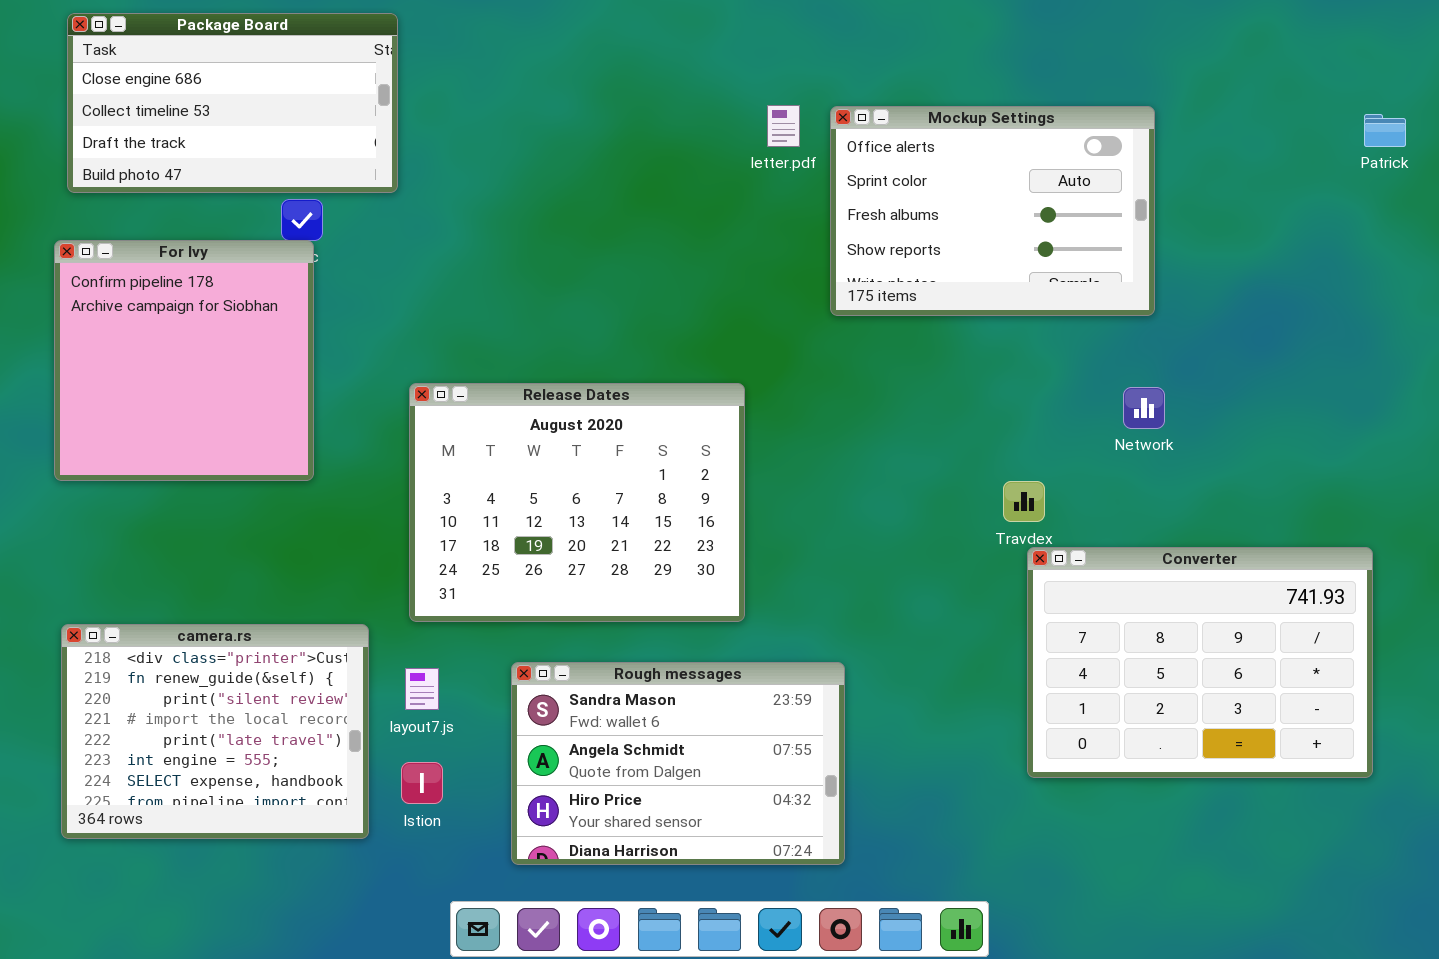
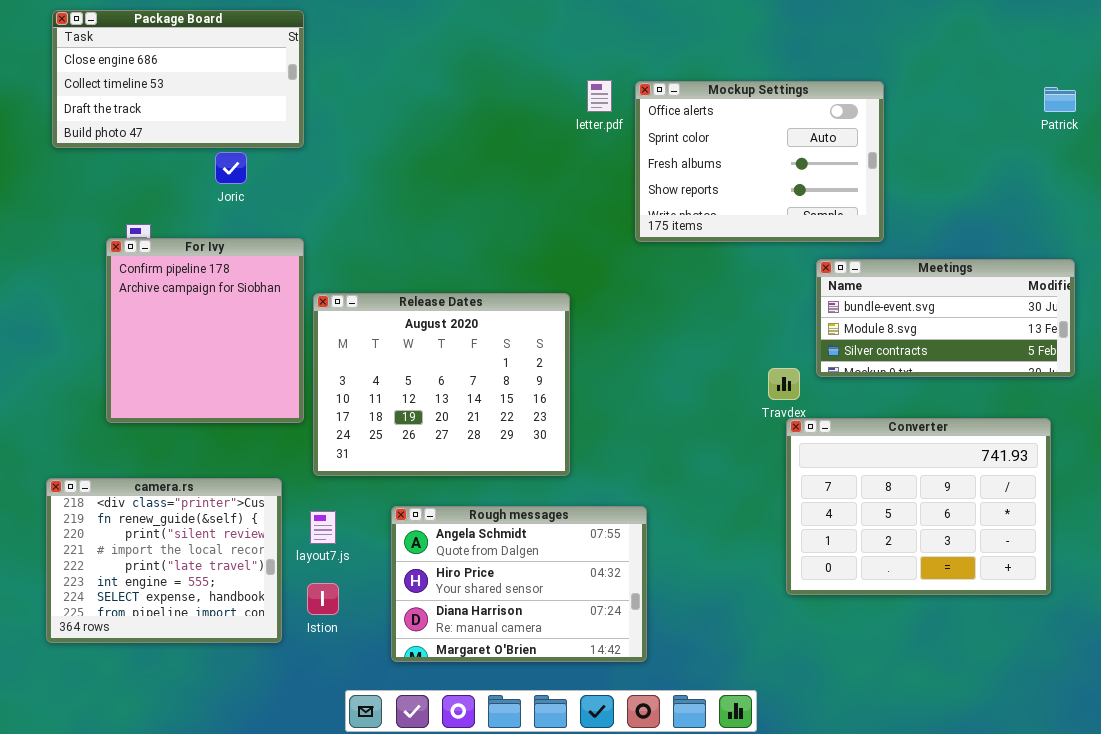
For Ivy: [54,240,314,481] -> [106,238,304,423], moved
Meetings: none -> [816,259,1075,377], opened
Rough messages: [511,662,845,865] -> [391,506,647,662], scrolled down 1 row

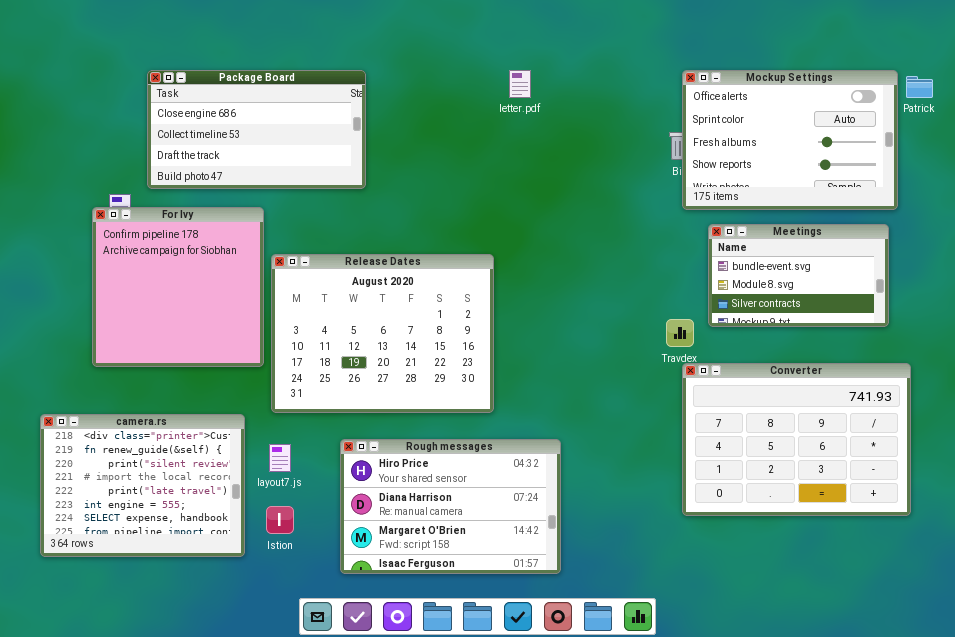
Package Board: [52,10,304,148] -> [147,70,366,189], moved
Mockup Settings: [635,81,884,242] -> [682,70,898,210], moved
Meetings: [816,259,1075,377] -> [708,224,889,327], resized
Rough messages: [391,506,647,662] -> [340,439,561,574], scrolled down 1 row

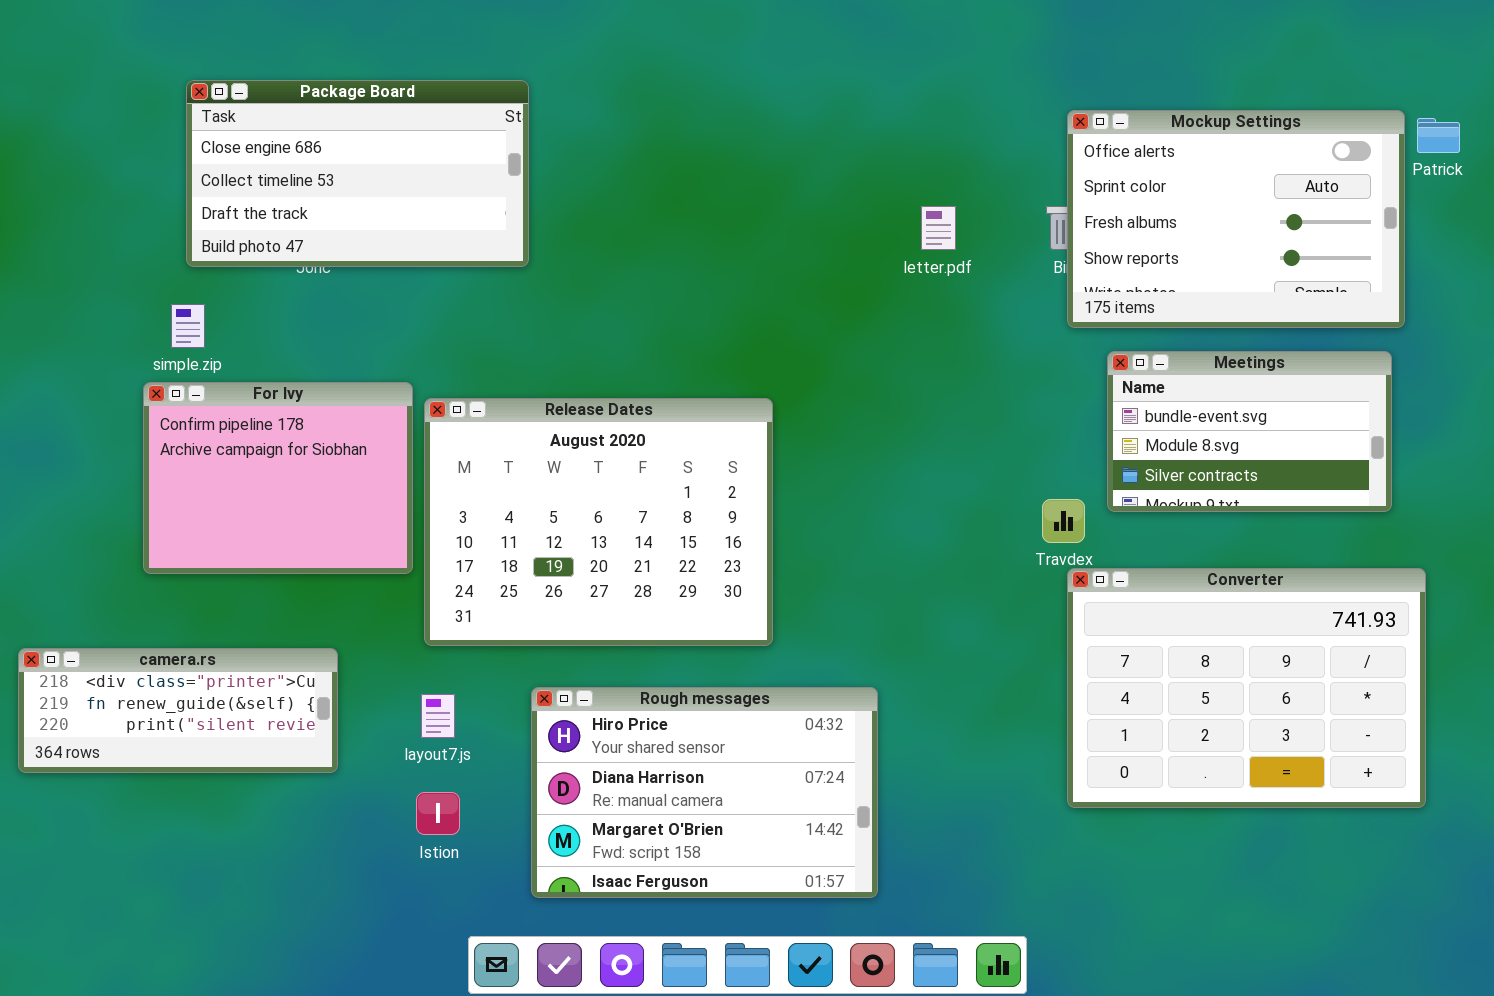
Package Board: [147,70,366,189] -> [186,80,529,267], moved
letter.pdf: [509,70,531,98] -> [921,206,956,250], moved
For Ivy: [92,207,264,367] -> [143,382,413,574], resized
camera.rs: [40,414,245,557] -> [18,648,338,773], moved, resized

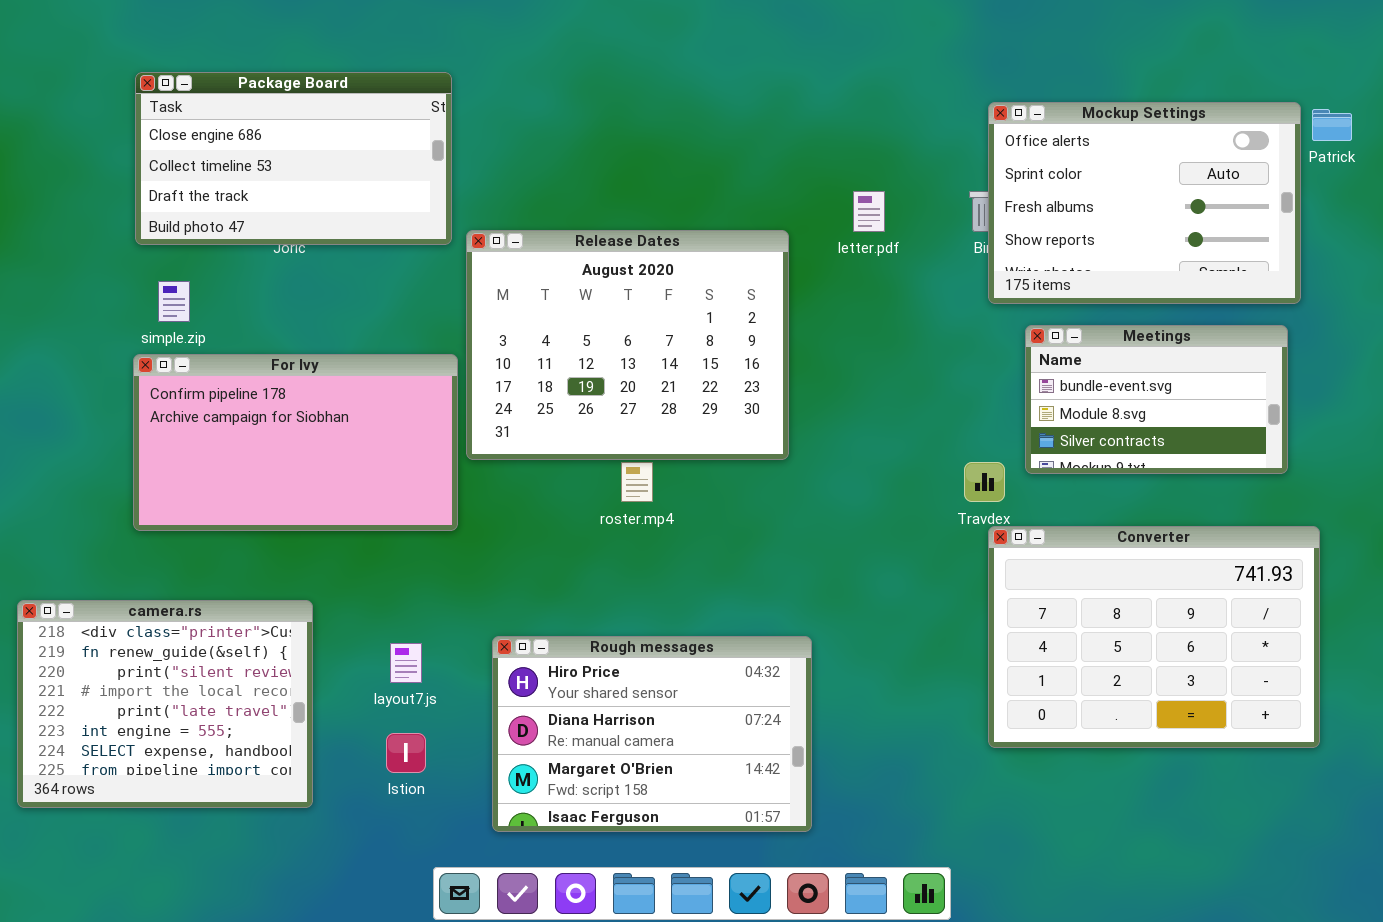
Package Board: [186,80,529,267] -> [135,72,452,245], moved
For Ivy: [143,382,413,574] -> [133,354,458,531], resized
Release Dates: [424,398,773,646] -> [466,230,789,460], moved
camera.rs: [18,648,338,773] -> [17,600,313,808], resized

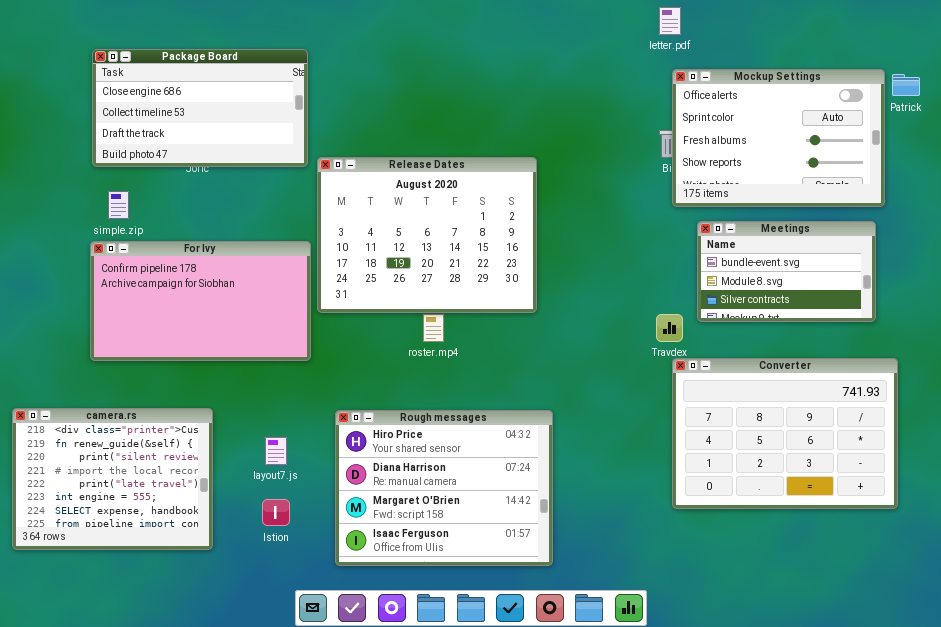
letter.pdf: [853,191,885,232] -> [659,7,681,35], moved
Rough messages: [492,636,812,832] -> [335,410,553,566], resized

